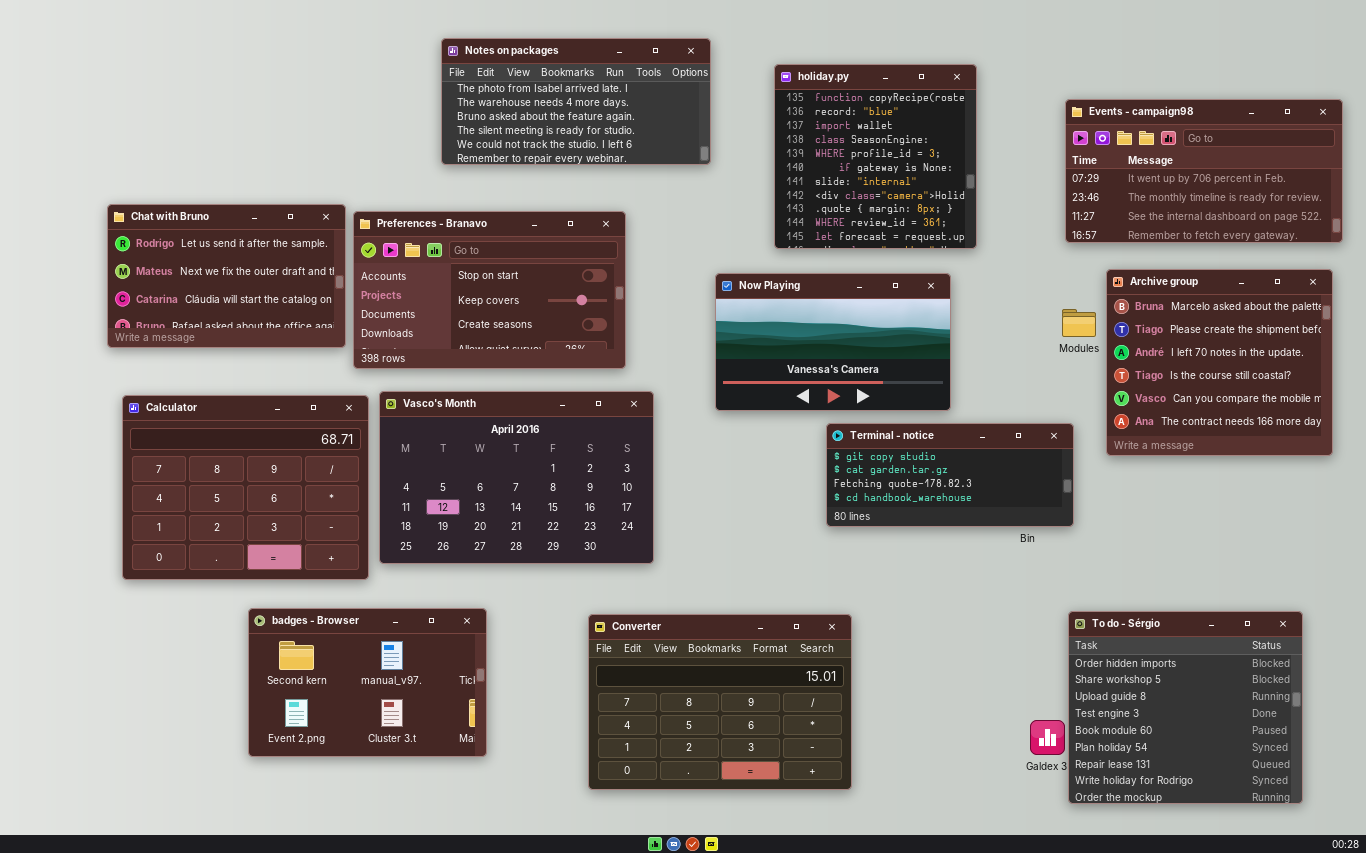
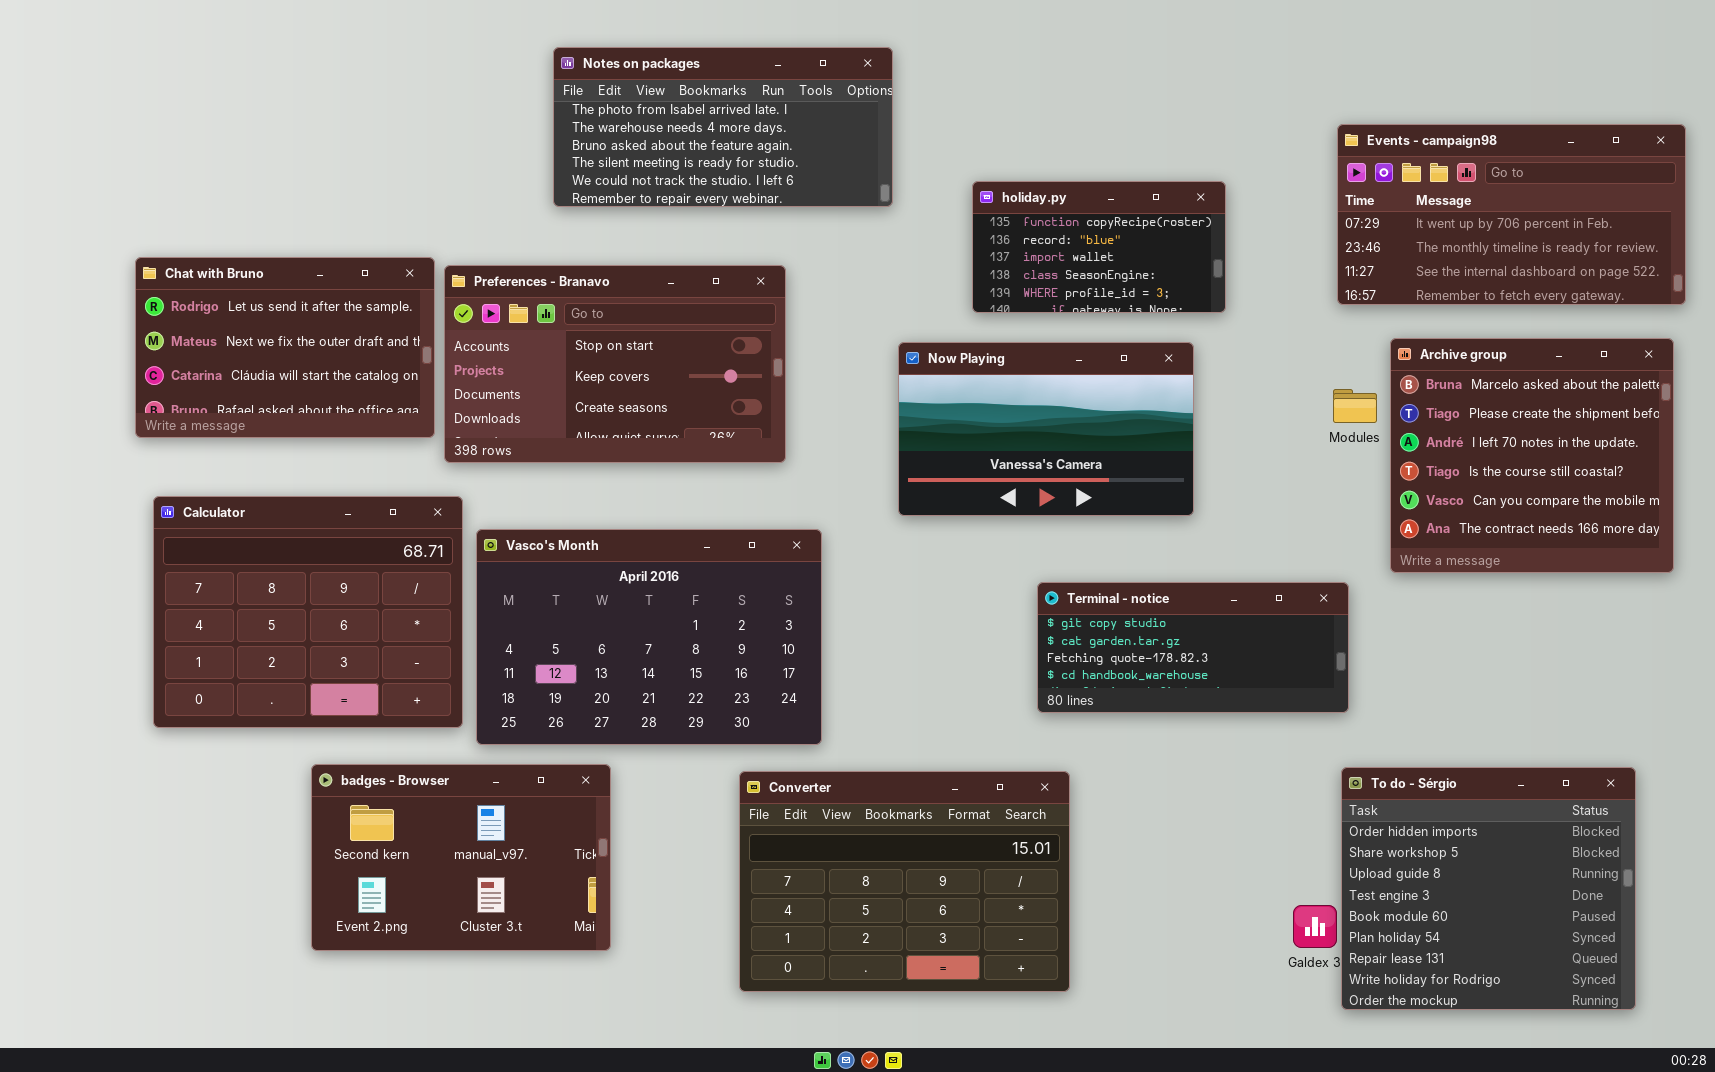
holiday.py: [774,64,977,249] -> [972,181,1226,313], resized
Vasco's Month: [379,391,654,564] -> [476,529,822,745], moved
Terminal - notice: [826,423,1074,527] -> [1037,582,1349,713], moved

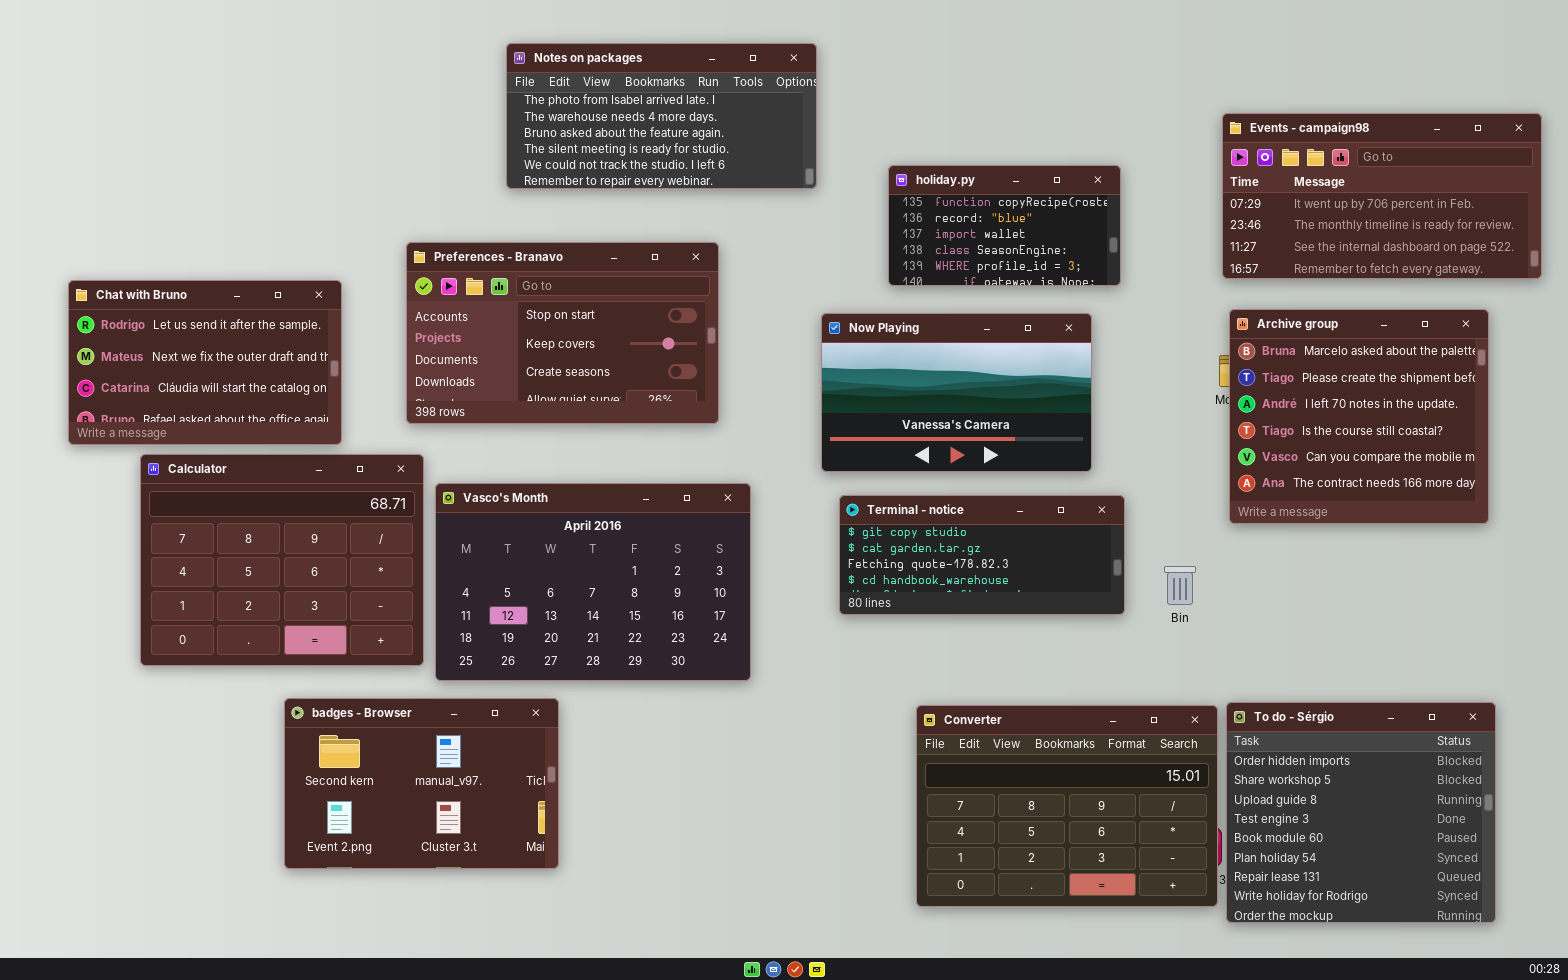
Chat with Bruno: [135,257,435,438] -> [68,280,342,445], moved
Archive group: [1390,338,1674,573] -> [1229,309,1489,524], moved
Terminal - notice: [1037,582,1349,713] -> [839,495,1125,615], moved
Converter: [739,771,1070,992] -> [916,705,1218,907], moved

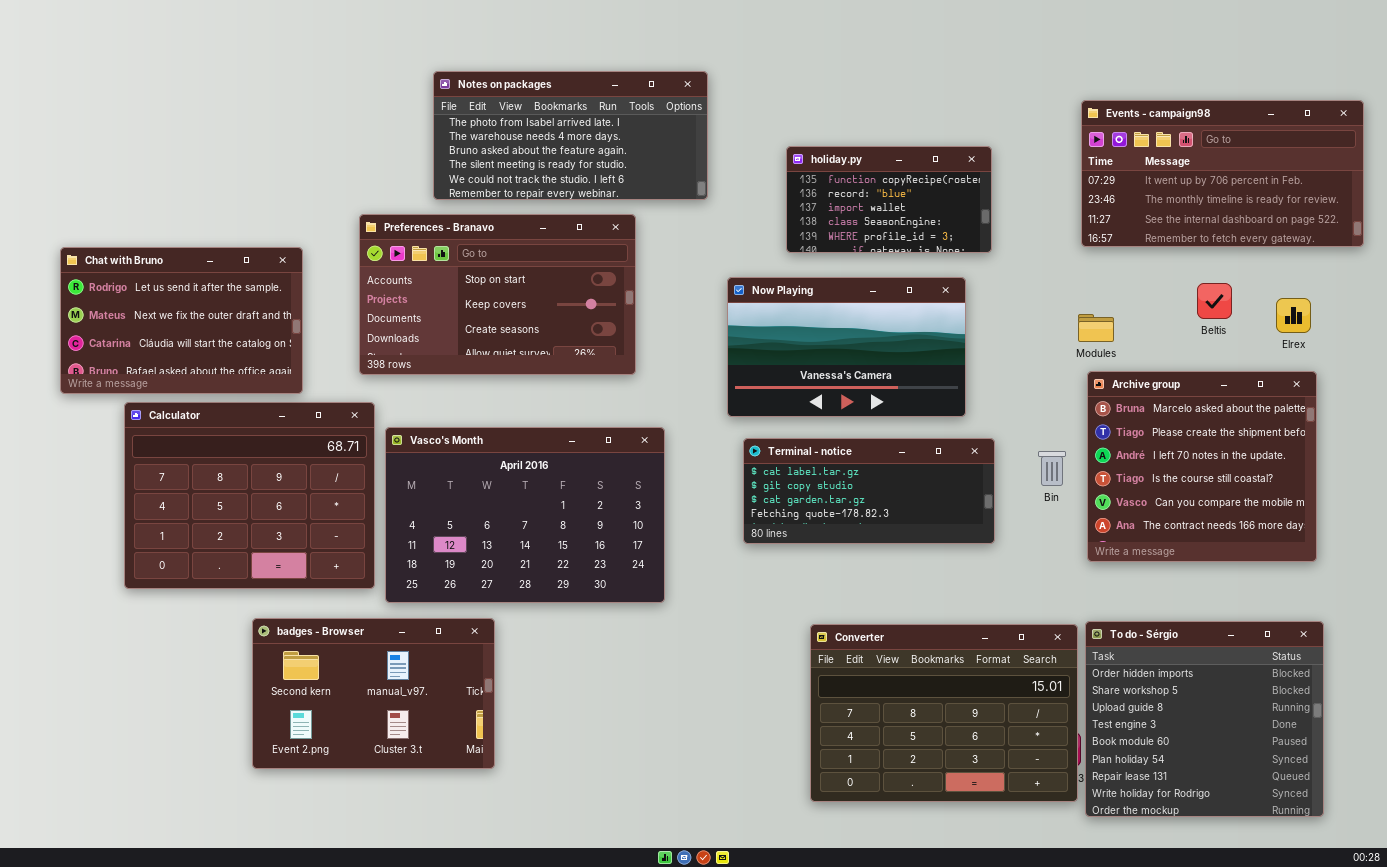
Notes on packages: [506,43,817,189] -> [433,71,708,200], moved
Archive group: [1229,309,1489,524] -> [1087,371,1317,562], moved
Terminal - notice: [839,495,1125,615] -> [743,438,995,544], scrolled up 1 row
Bin: [1164,566,1196,605] -> [1038,451,1066,486], moved

